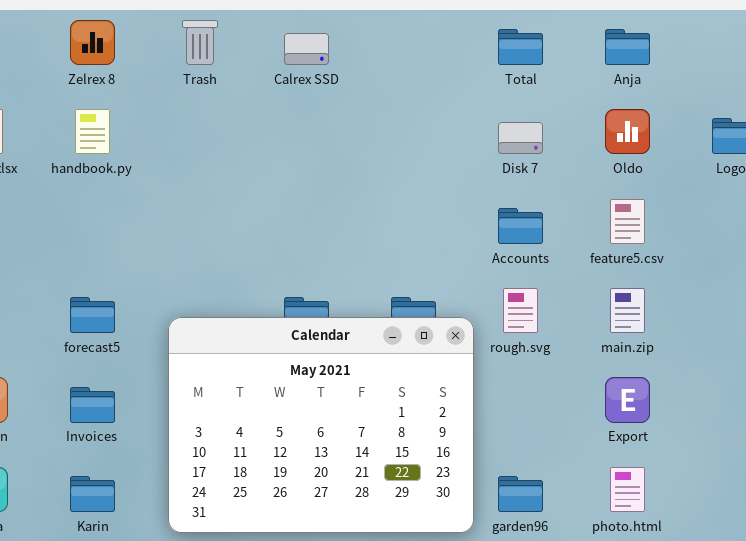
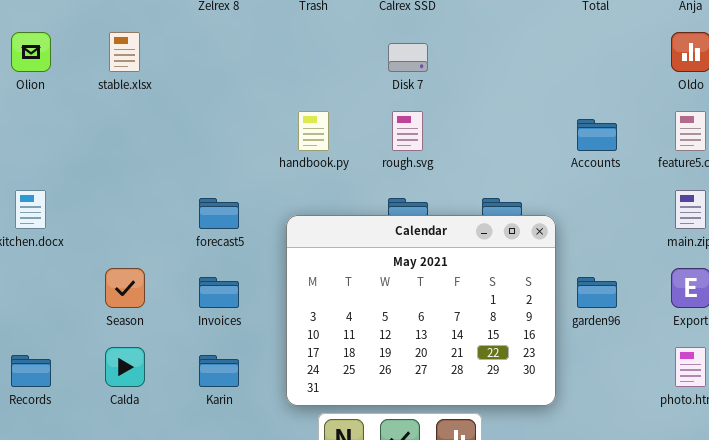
handbook.py: [75,109,110,154] -> [298,111,329,151], moved
Disk 7: [498,122,543,154] -> [388,43,428,72], moved
rough.svg: [503,288,538,333] -> [392,111,423,151], moved
garden96: [498,476,543,512] -> [577,277,617,308], moved

